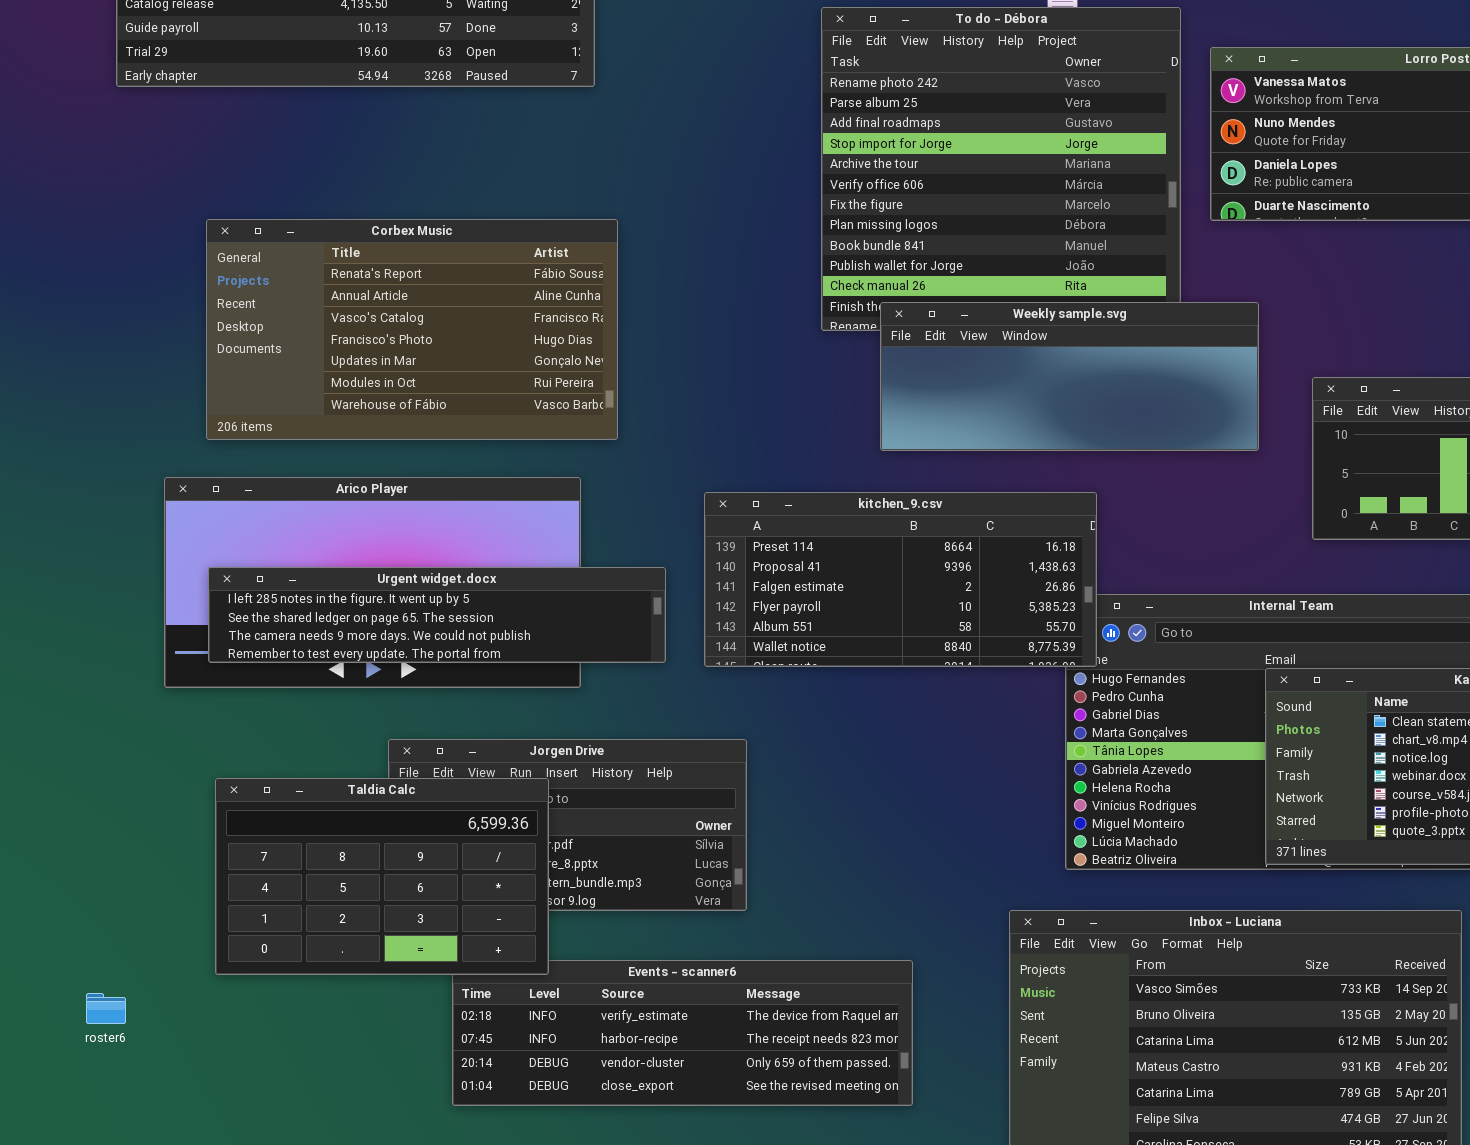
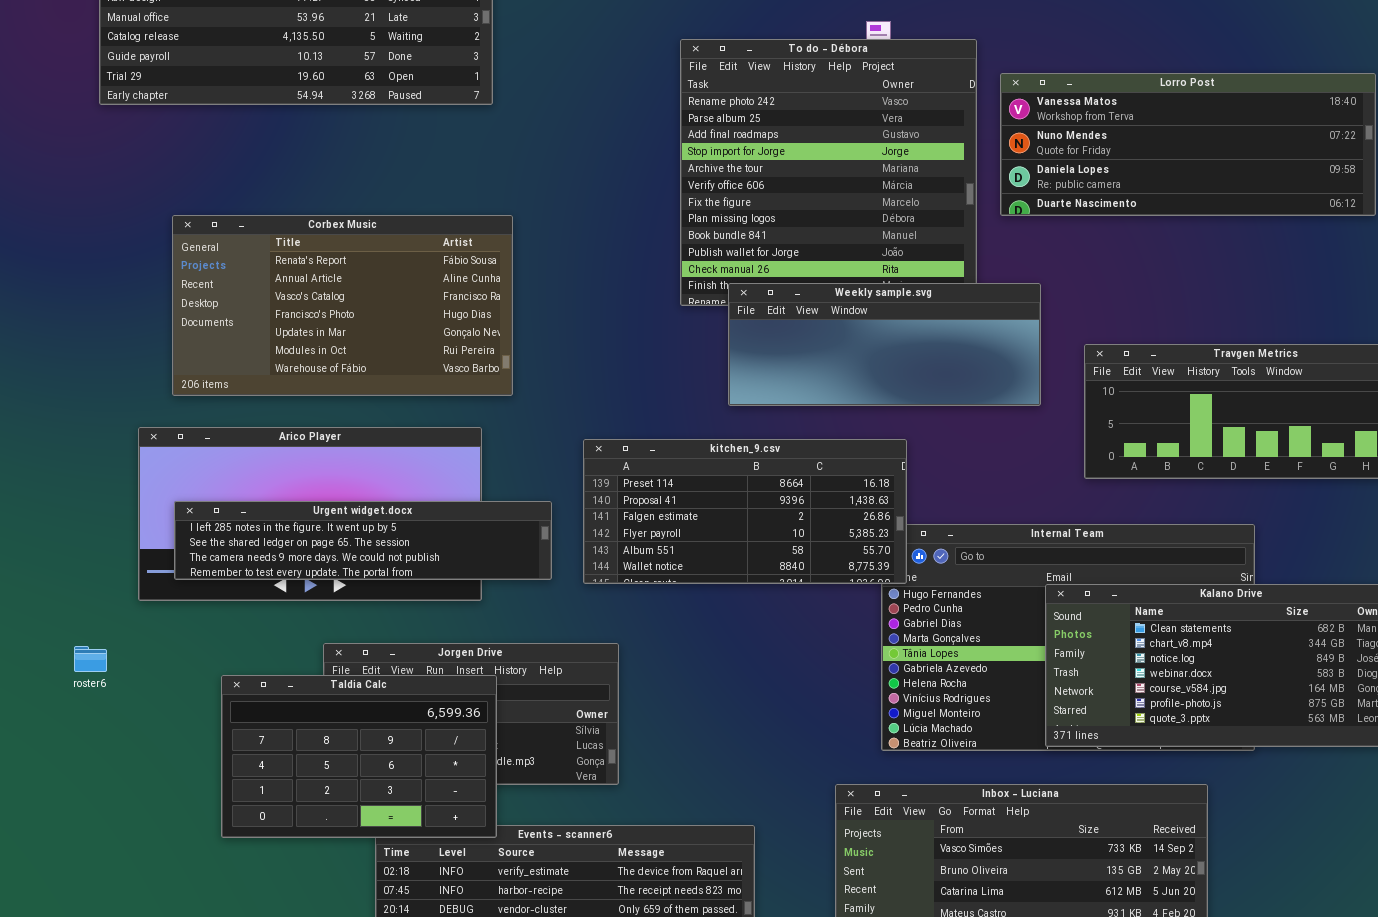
Taldia Calc: [215,778,549,975] -> [221,675,497,838], moved
roster6: [86,993,126,1024] -> [74,646,107,672], moved

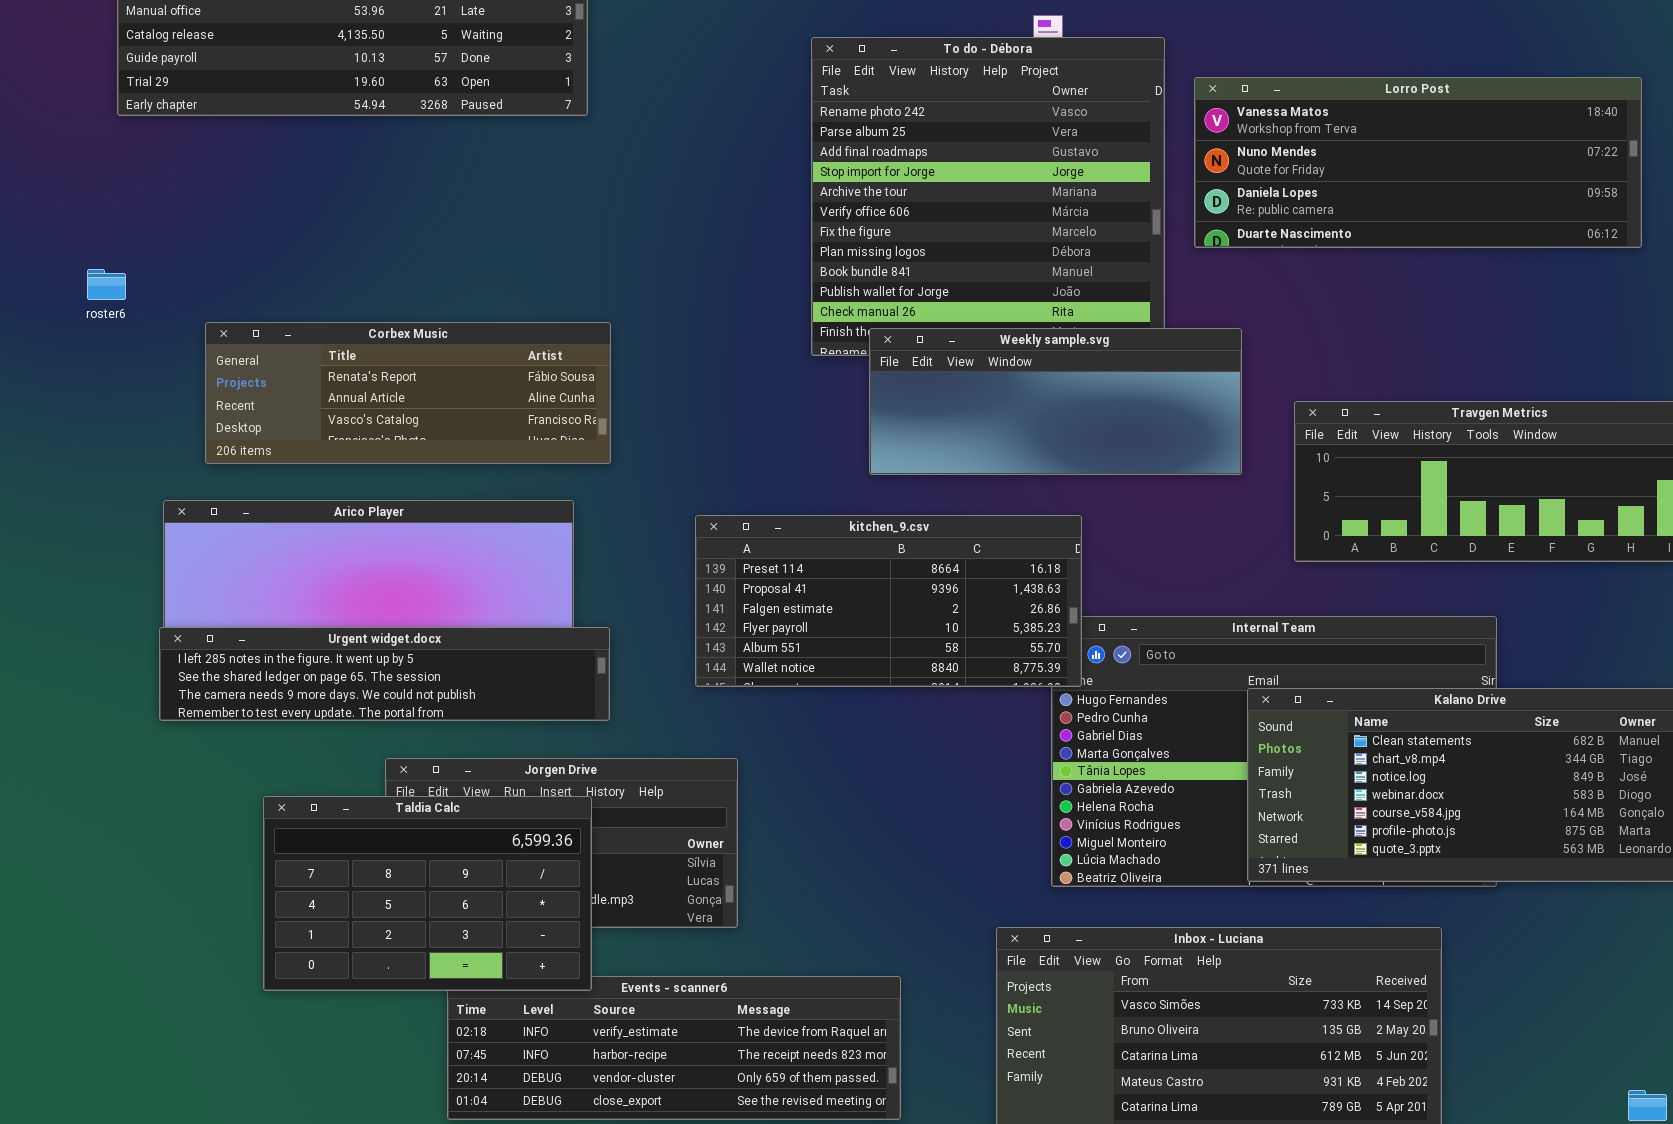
Corbex Music: [172,215,513,396] -> [205,322,611,464], resized
Urgent widget.docx: [174,501,552,580] -> [159,627,610,721], moved
roster6: [74,646,107,672] -> [87,269,126,300], moved

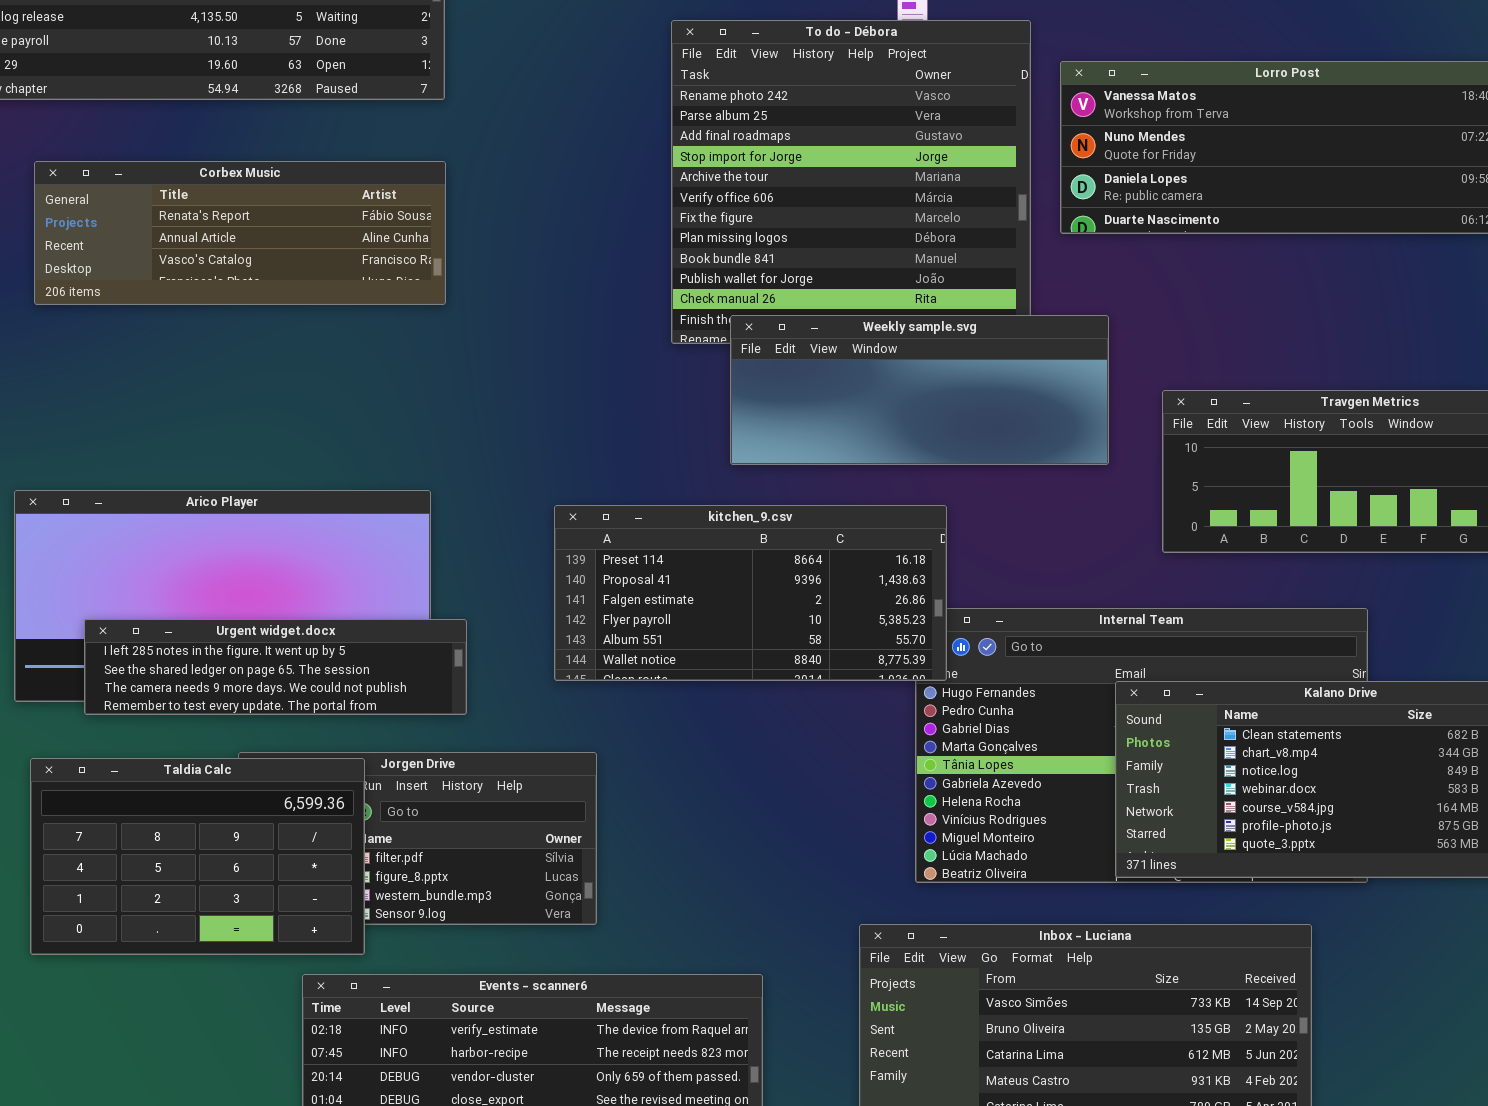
Corbex Music: [205,322,611,464] -> [34,161,446,305], moved
Urgent widget.docx: [159,627,610,721] -> [84,619,467,715], resized
Taldia Calc: [263,796,592,991] -> [30,758,365,955], moved

